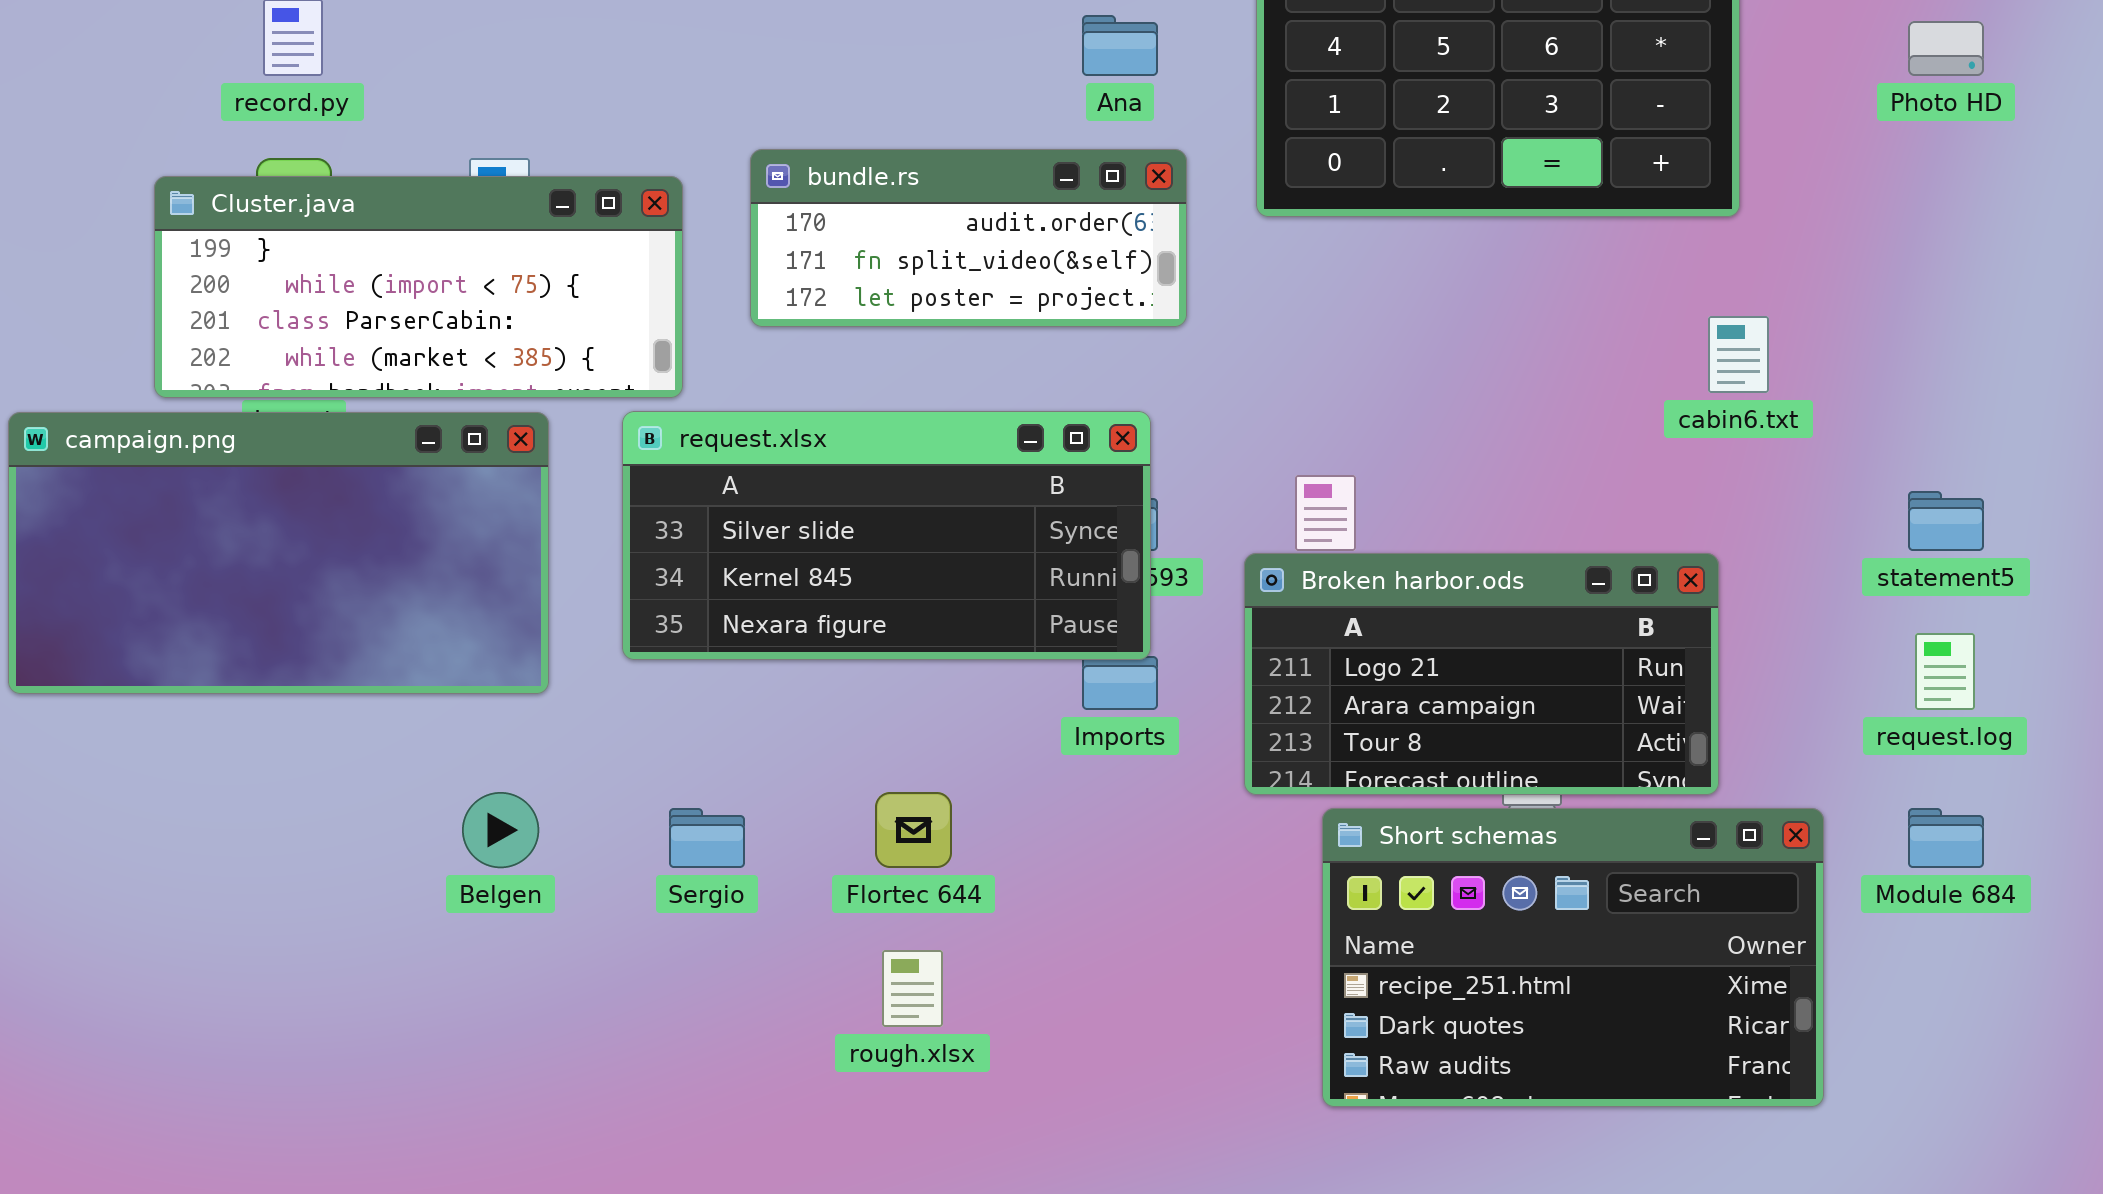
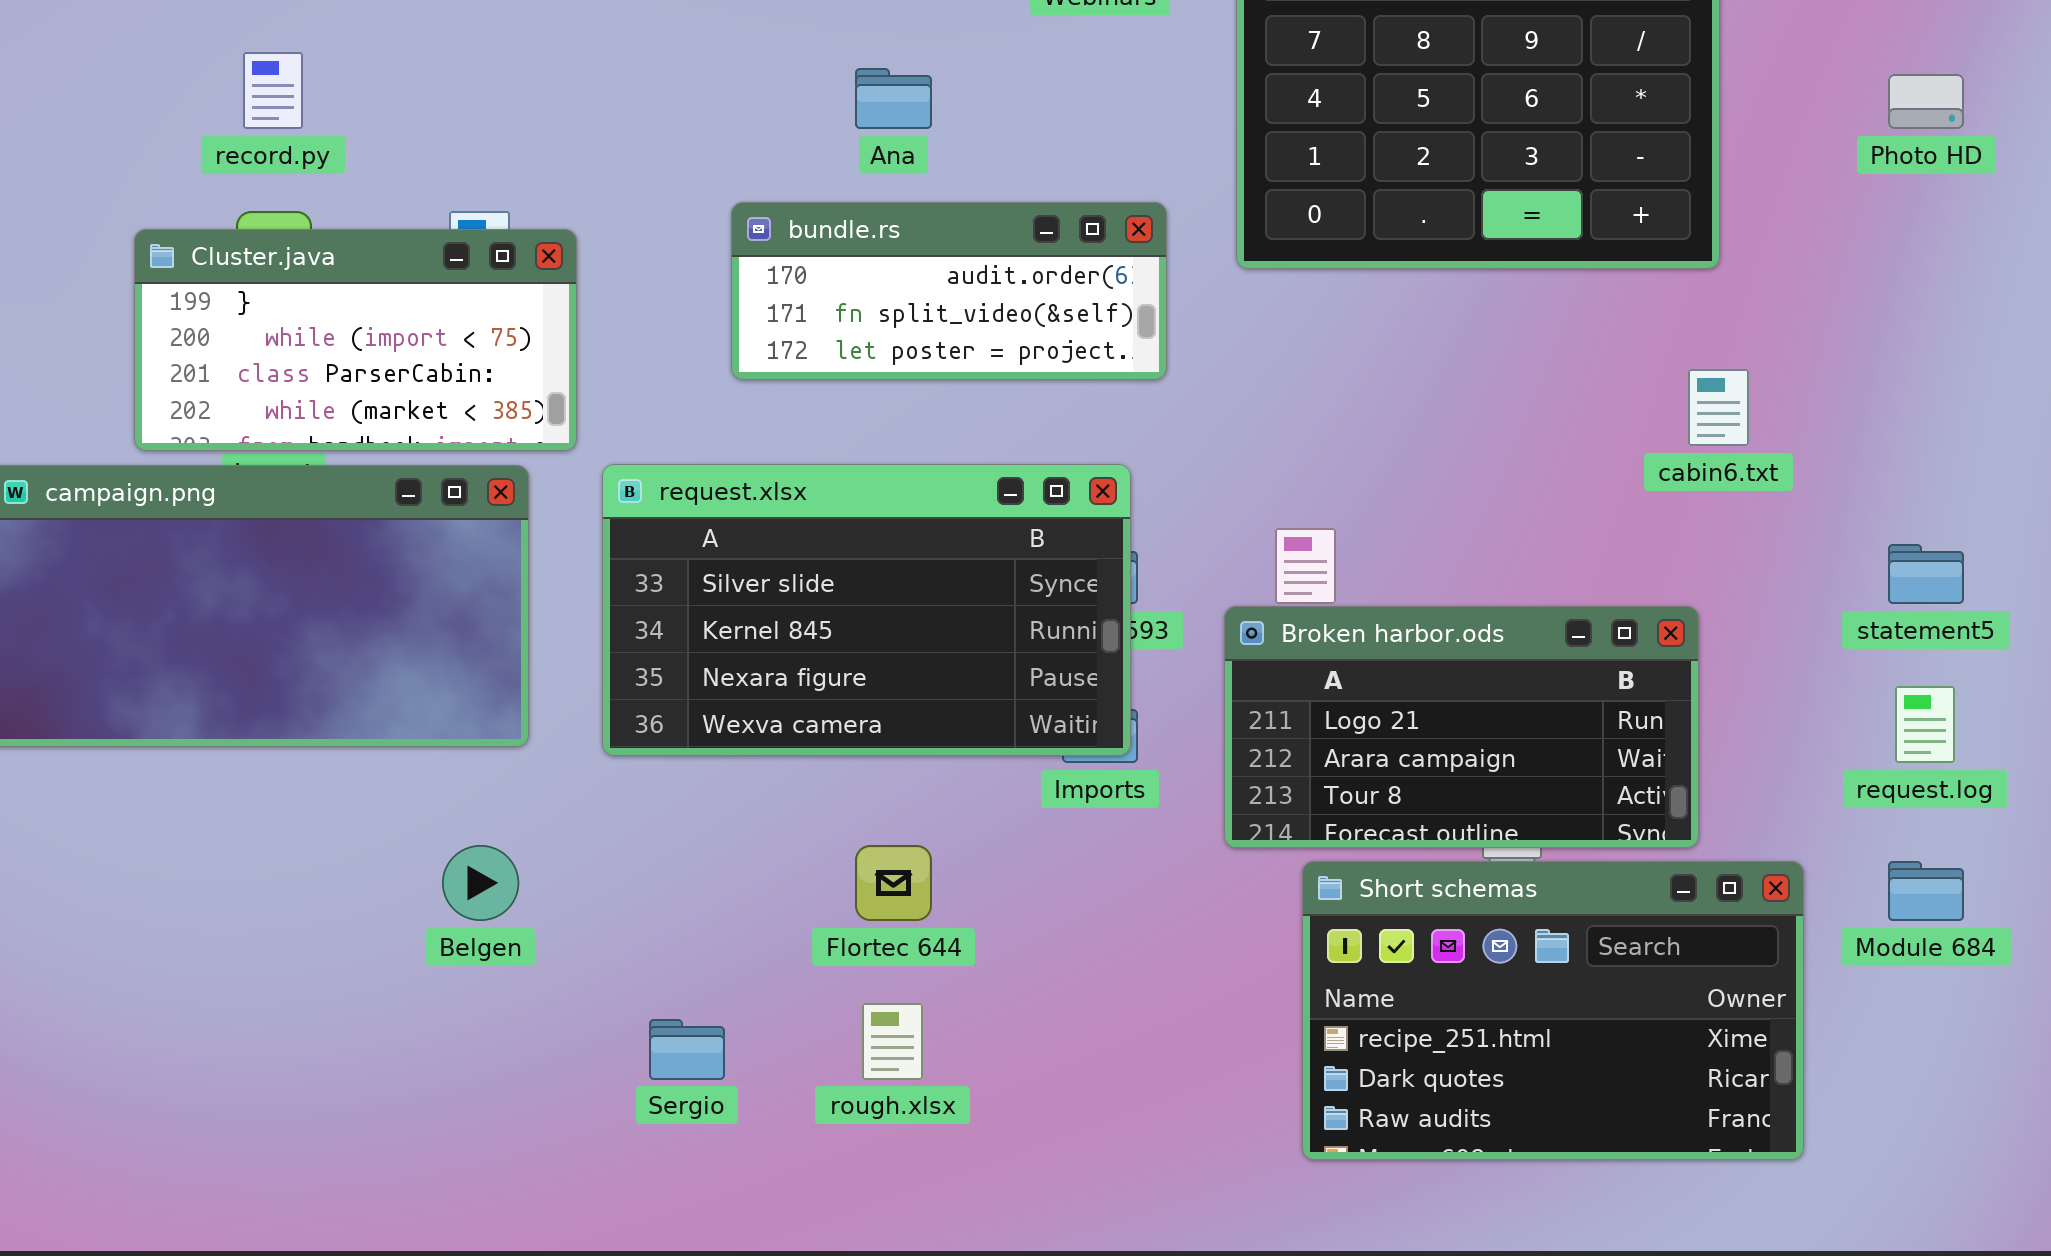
Ana: [1082,15,1158,76] -> [855,68,932,129], moved
Cluster.java: [154,176,683,398] -> [134,229,577,451], resized
request.xlsx: [622,411,1151,660] -> [602,464,1131,756], resized
Sergio: [669,808,745,868] -> [649,1019,725,1080], moved

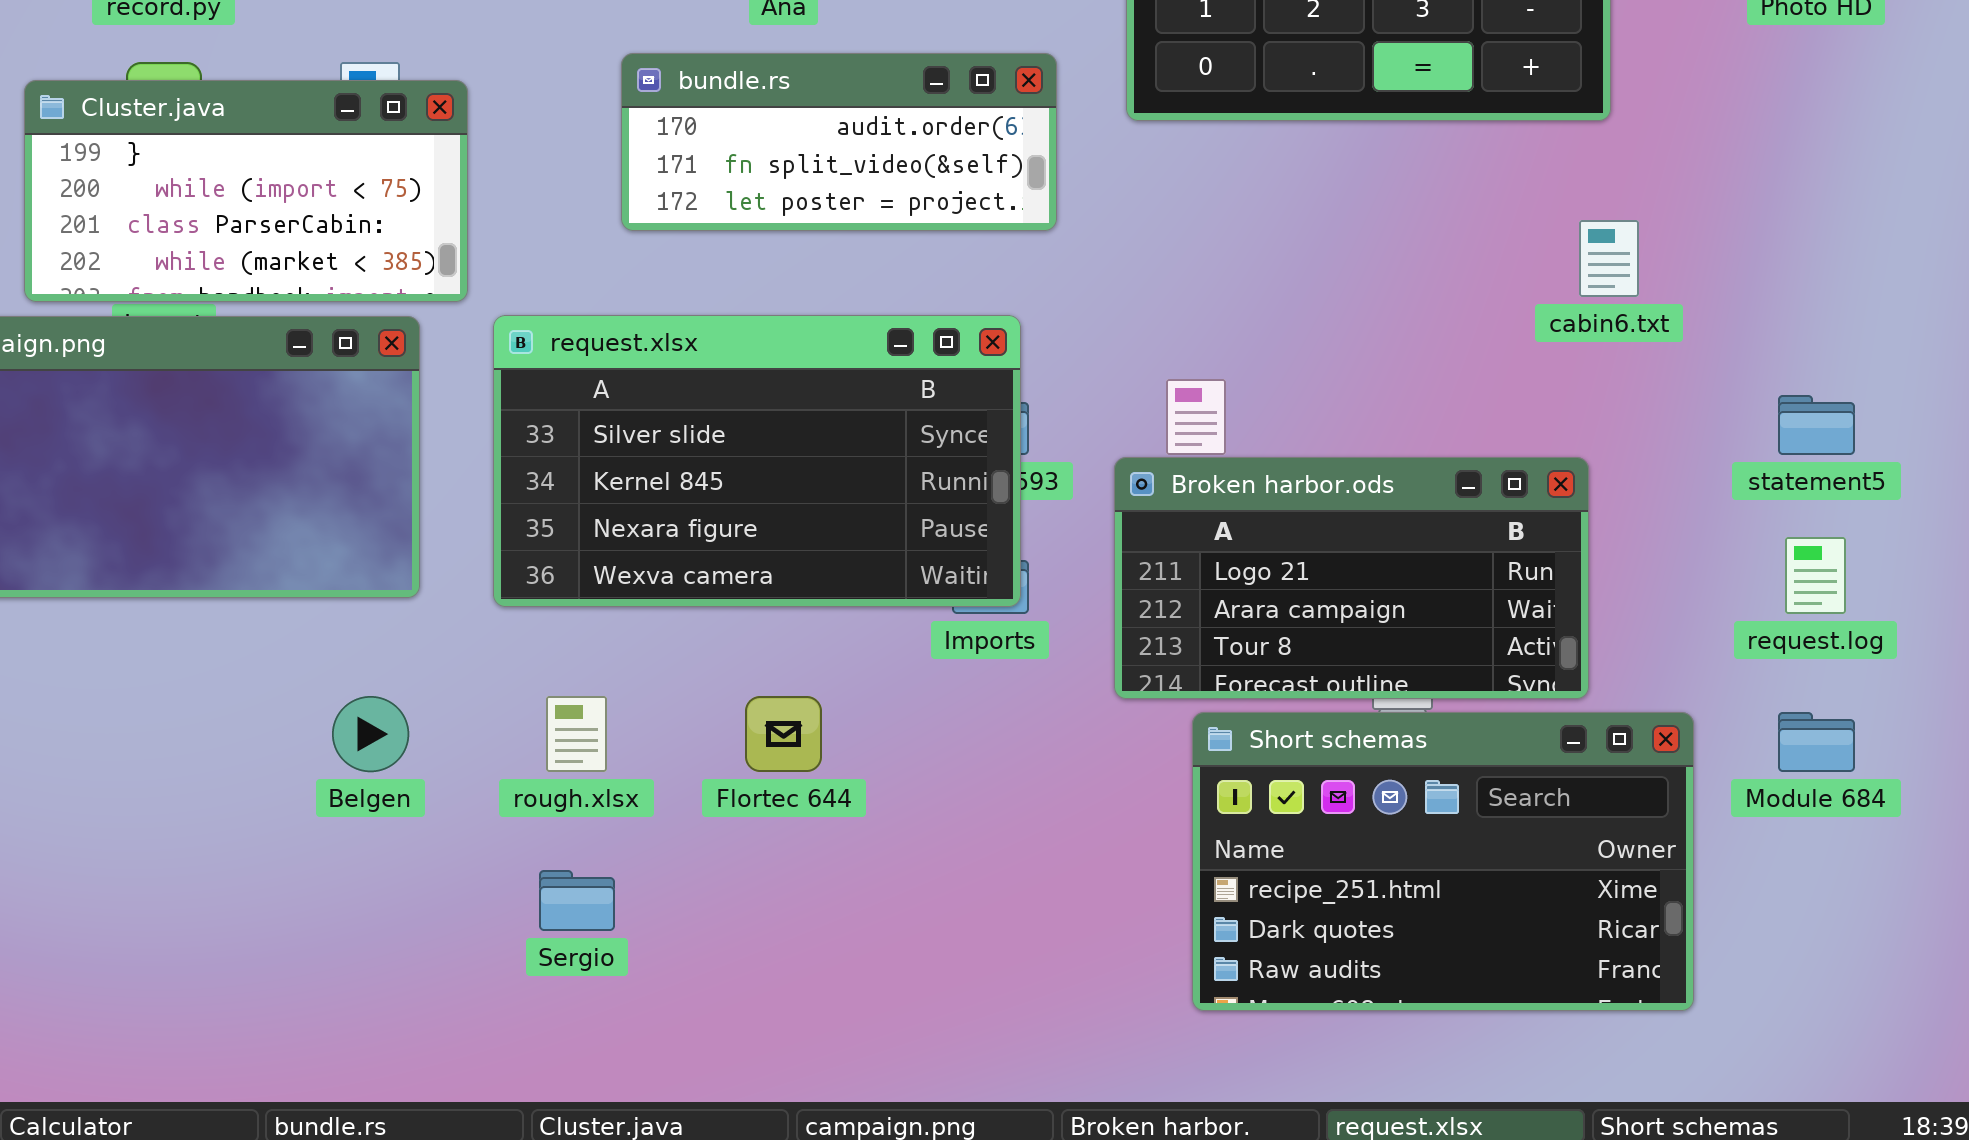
rough.xlsx: [862,1003,923,1080] -> [546,696,607,772], moved

